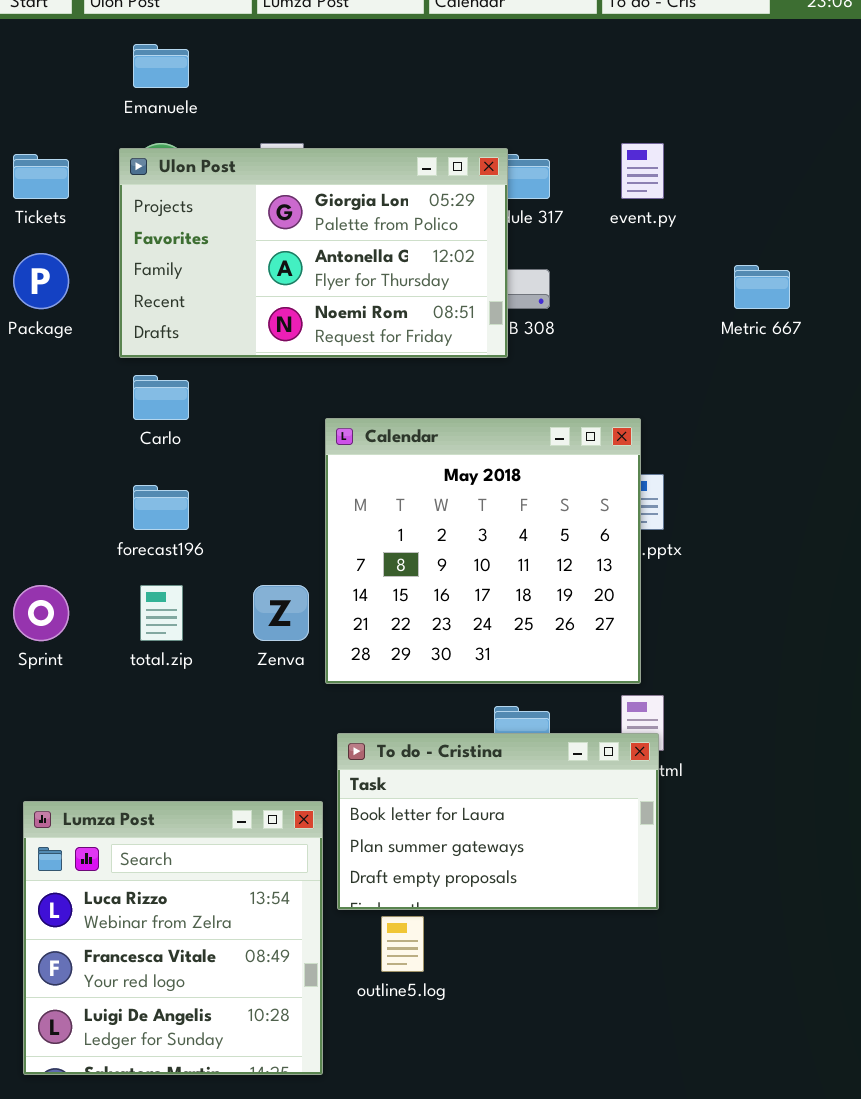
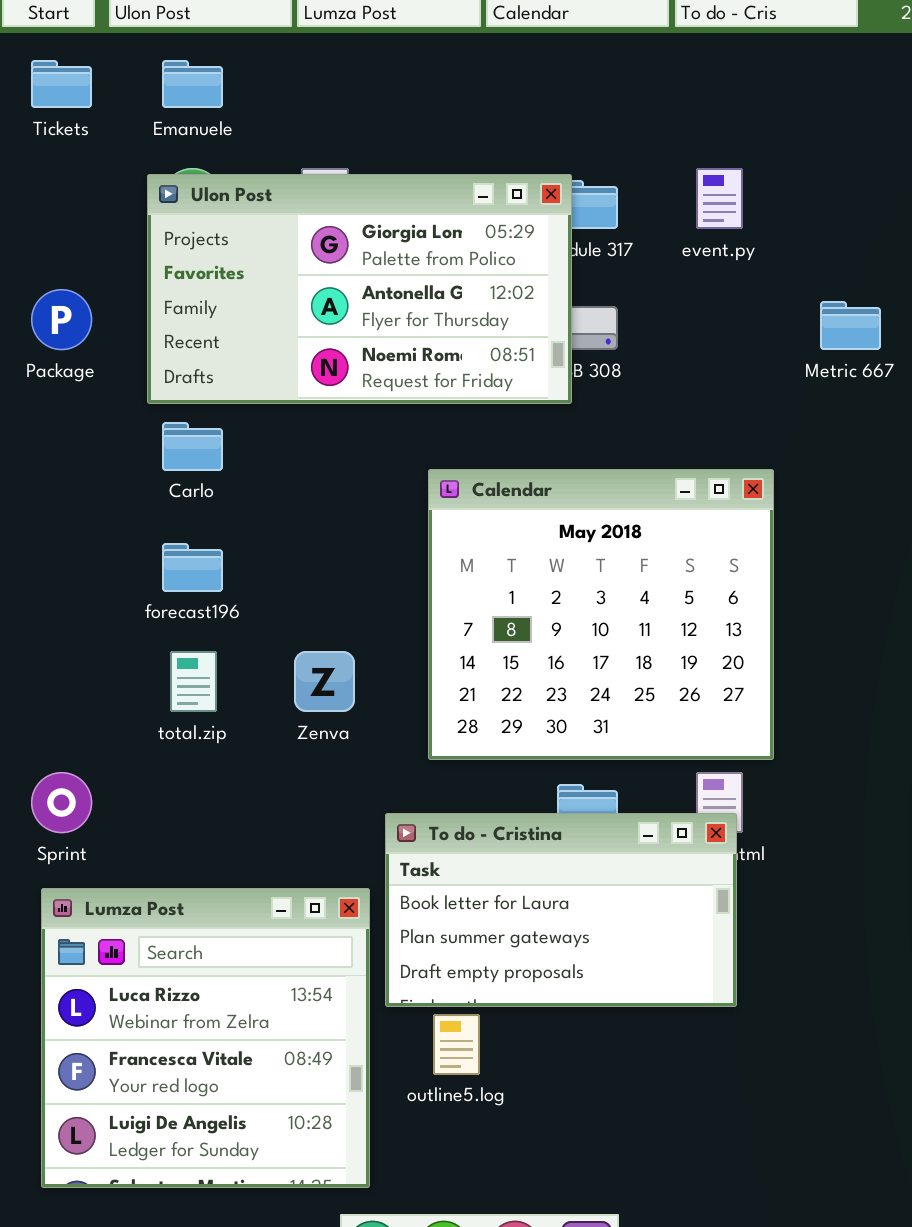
Tickets: [13,154,69,199] -> [31,60,92,108], moved
Calendar: [325,418,641,684] -> [428,469,774,760], moved
Sprint: [13,585,69,641] -> [31,772,92,833], moved

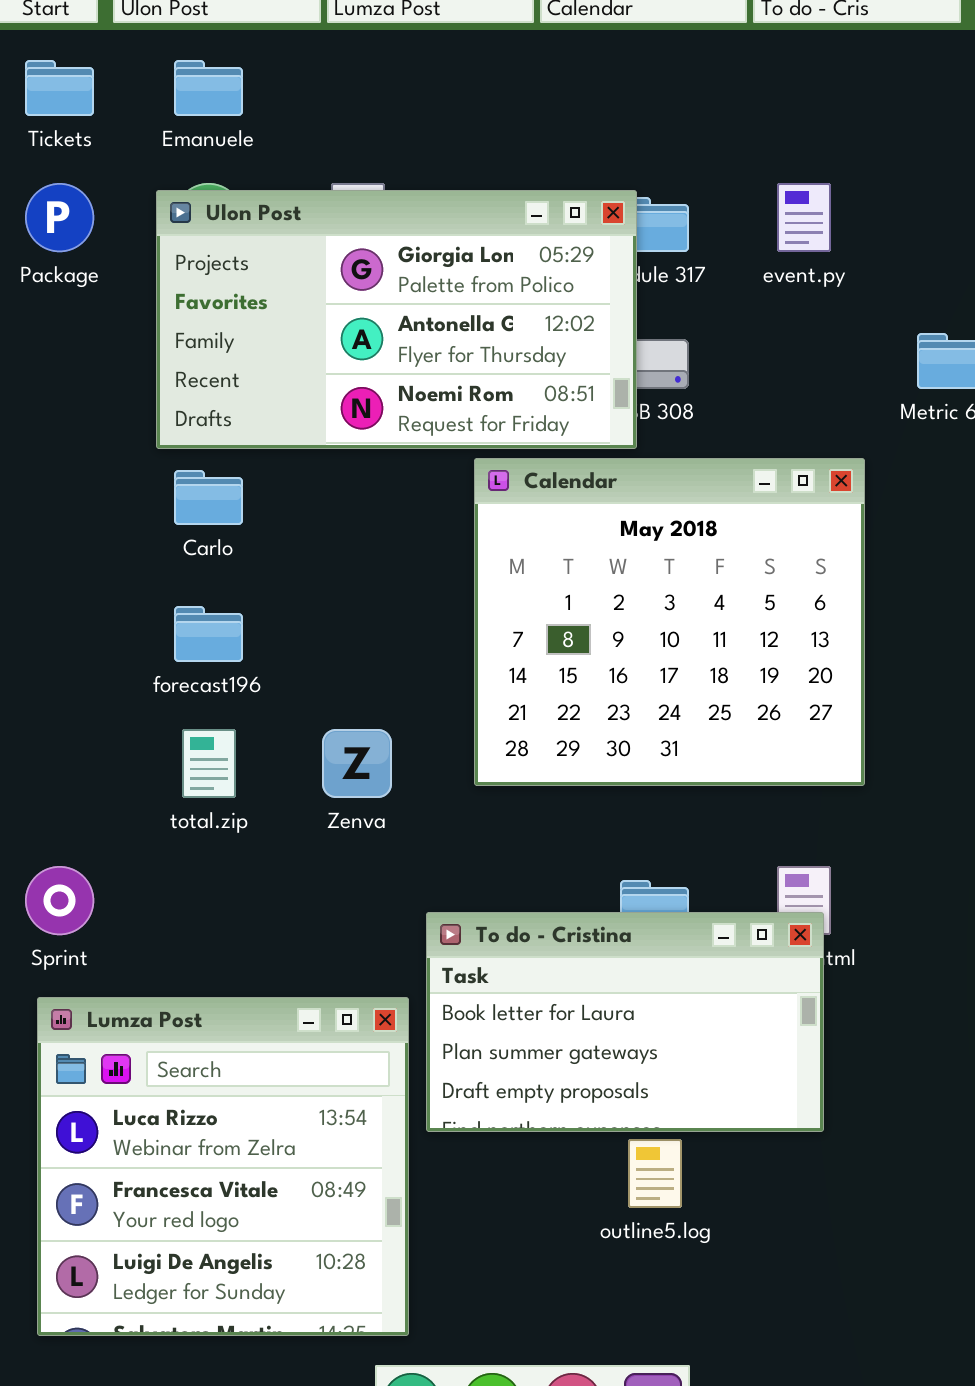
Package: [31,289,92,350] -> [25,183,94,252], moved
Calendar: [428,469,774,760] -> [474,458,865,786], moved
outline5.log: [433,1014,480,1075] -> [628,1139,682,1208], moved

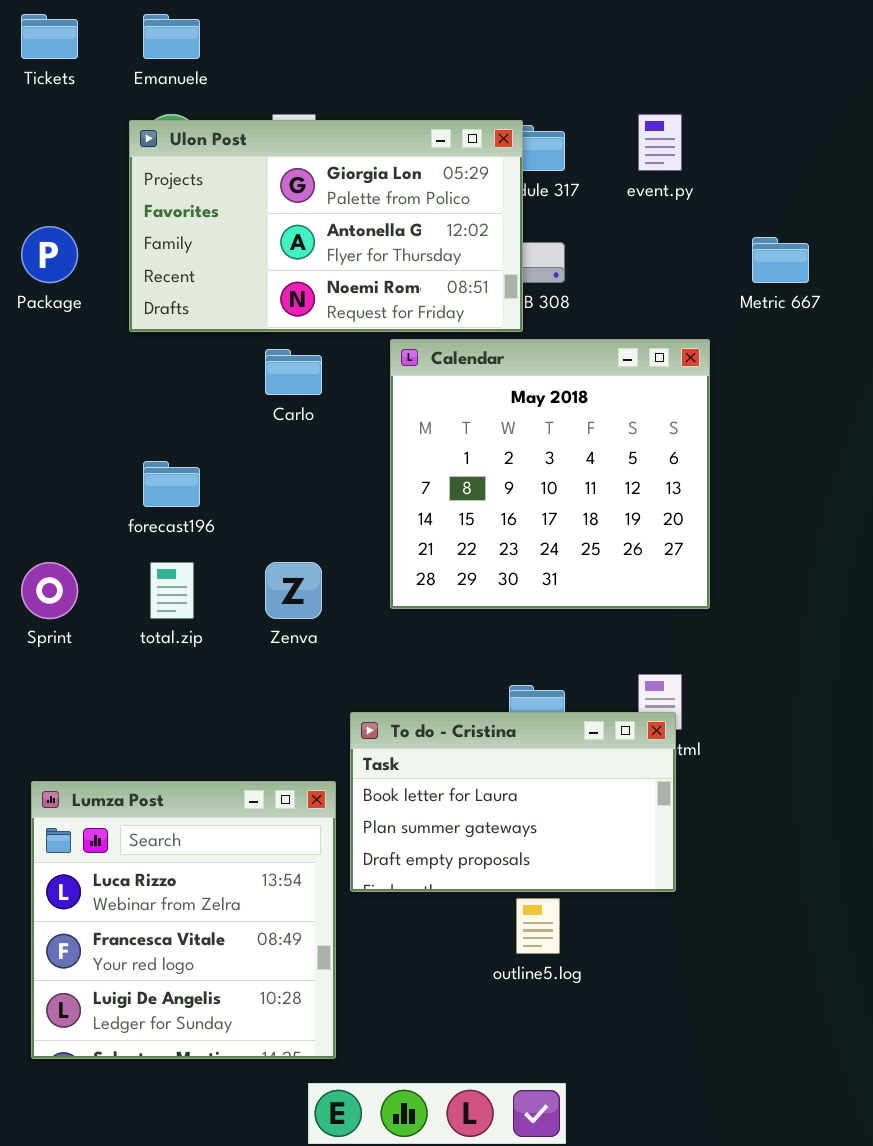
Package: [25,183,94,252] -> [21,226,78,283], moved
Carlo: [174,470,243,525] -> [265,349,322,395], moved
Sprint: [25,866,94,935] -> [21,562,78,619], moved

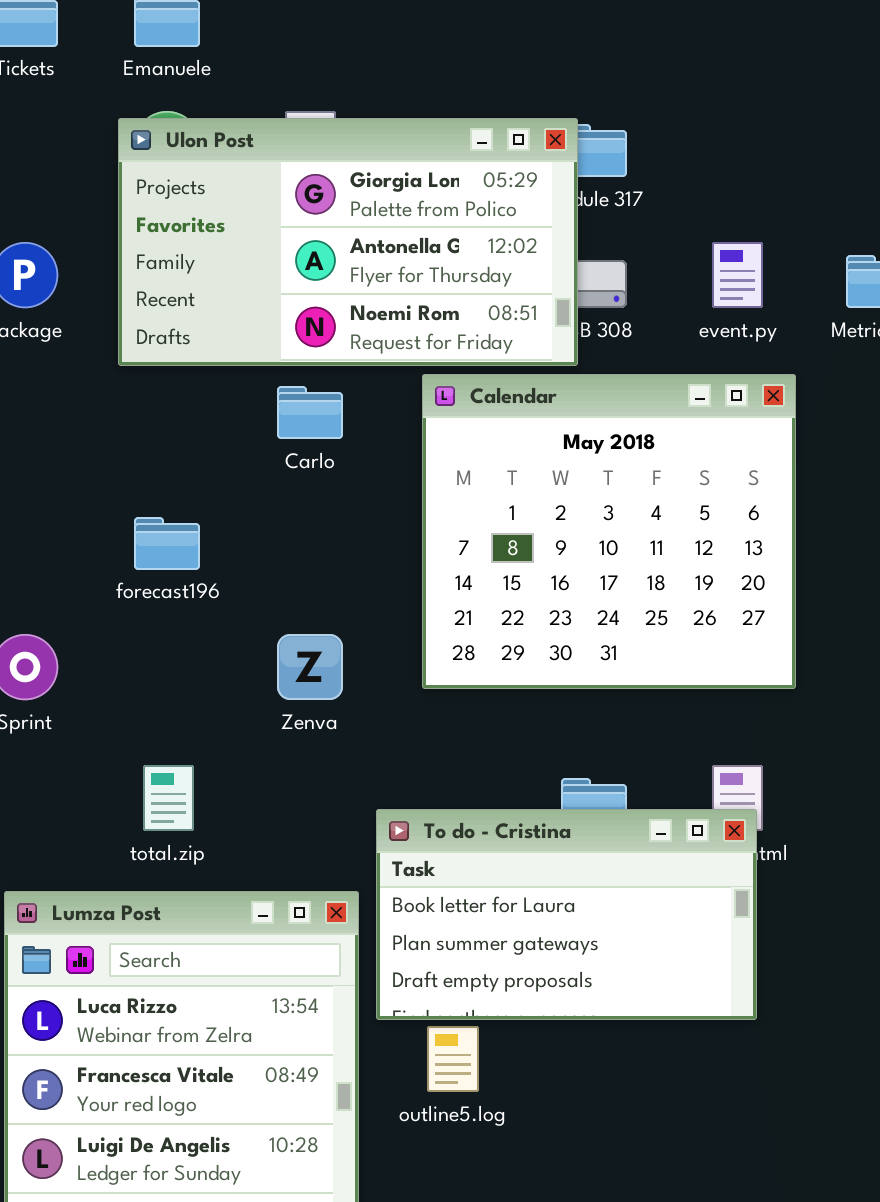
event.py: [638,114,682,171] -> [712,242,763,308], moved
total.zip: [150,562,194,619] -> [143,765,194,831], moved
outline5.log: [516,898,560,954] -> [427,1026,479,1092], moved

